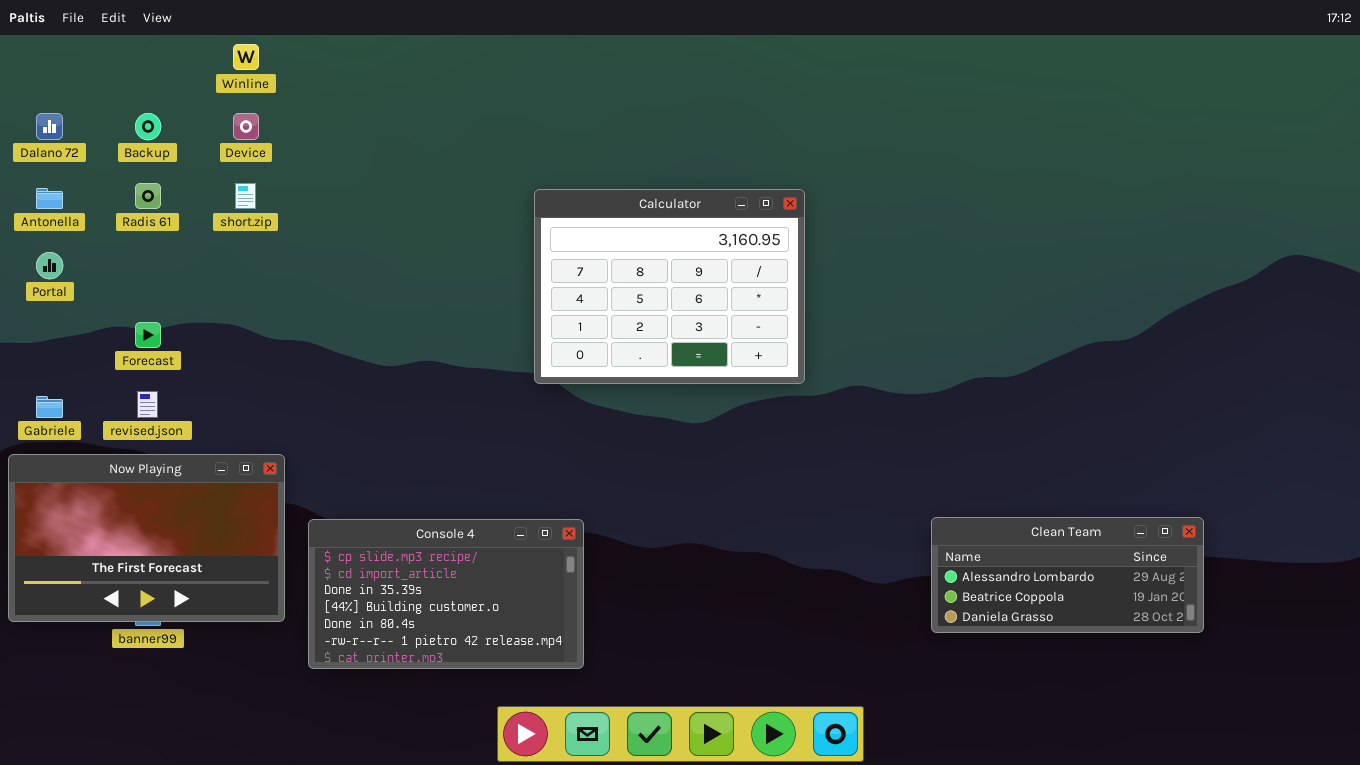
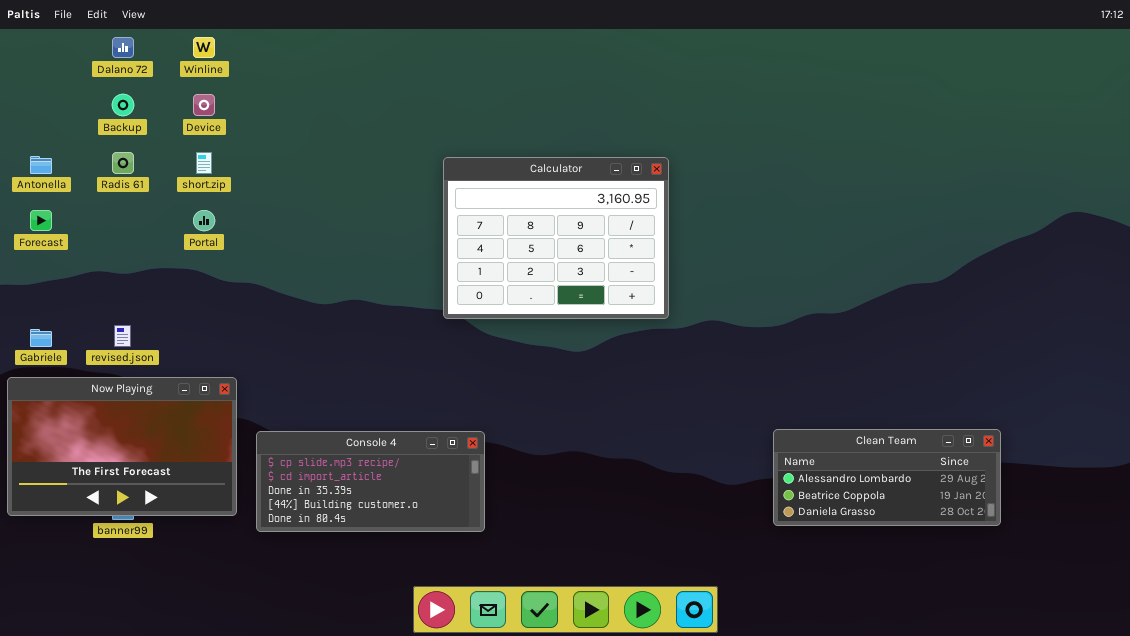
Dalano 72: [36,113,63,140] -> [112,37,134,58], moved
Portal: [36,252,63,279] -> [193,210,215,231], moved
Forecast: [135,322,161,348] -> [30,210,52,231], moved
Console 4: [308,519,584,669] -> [256,431,485,532], resized

